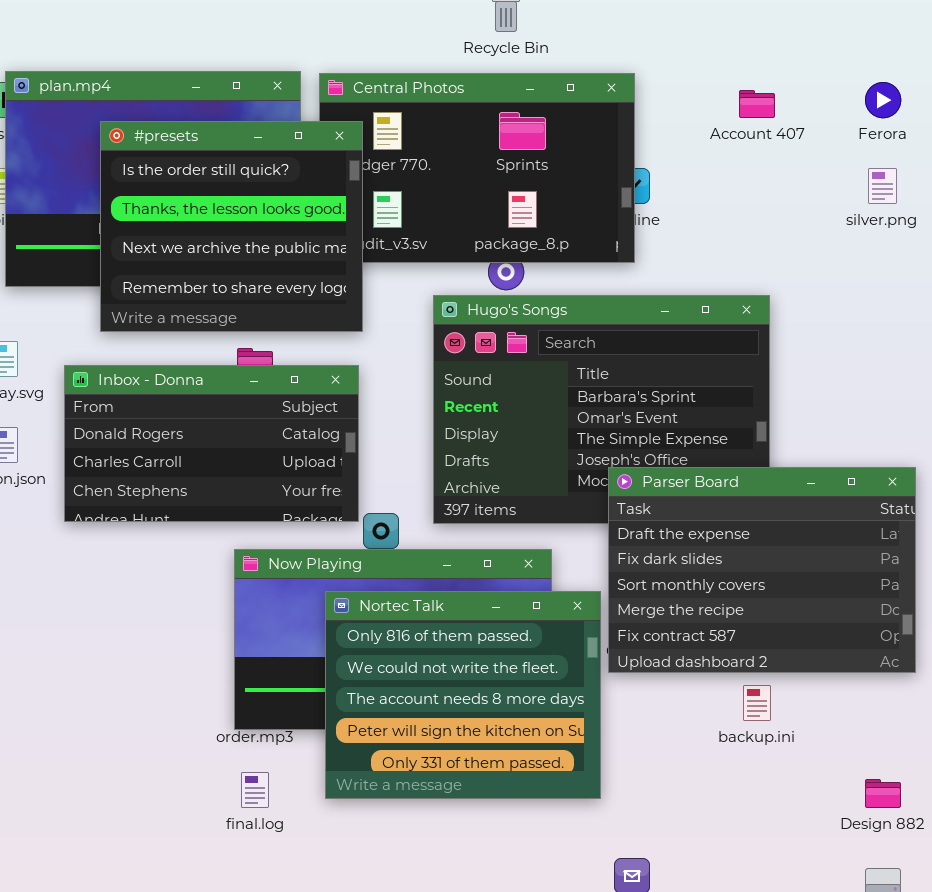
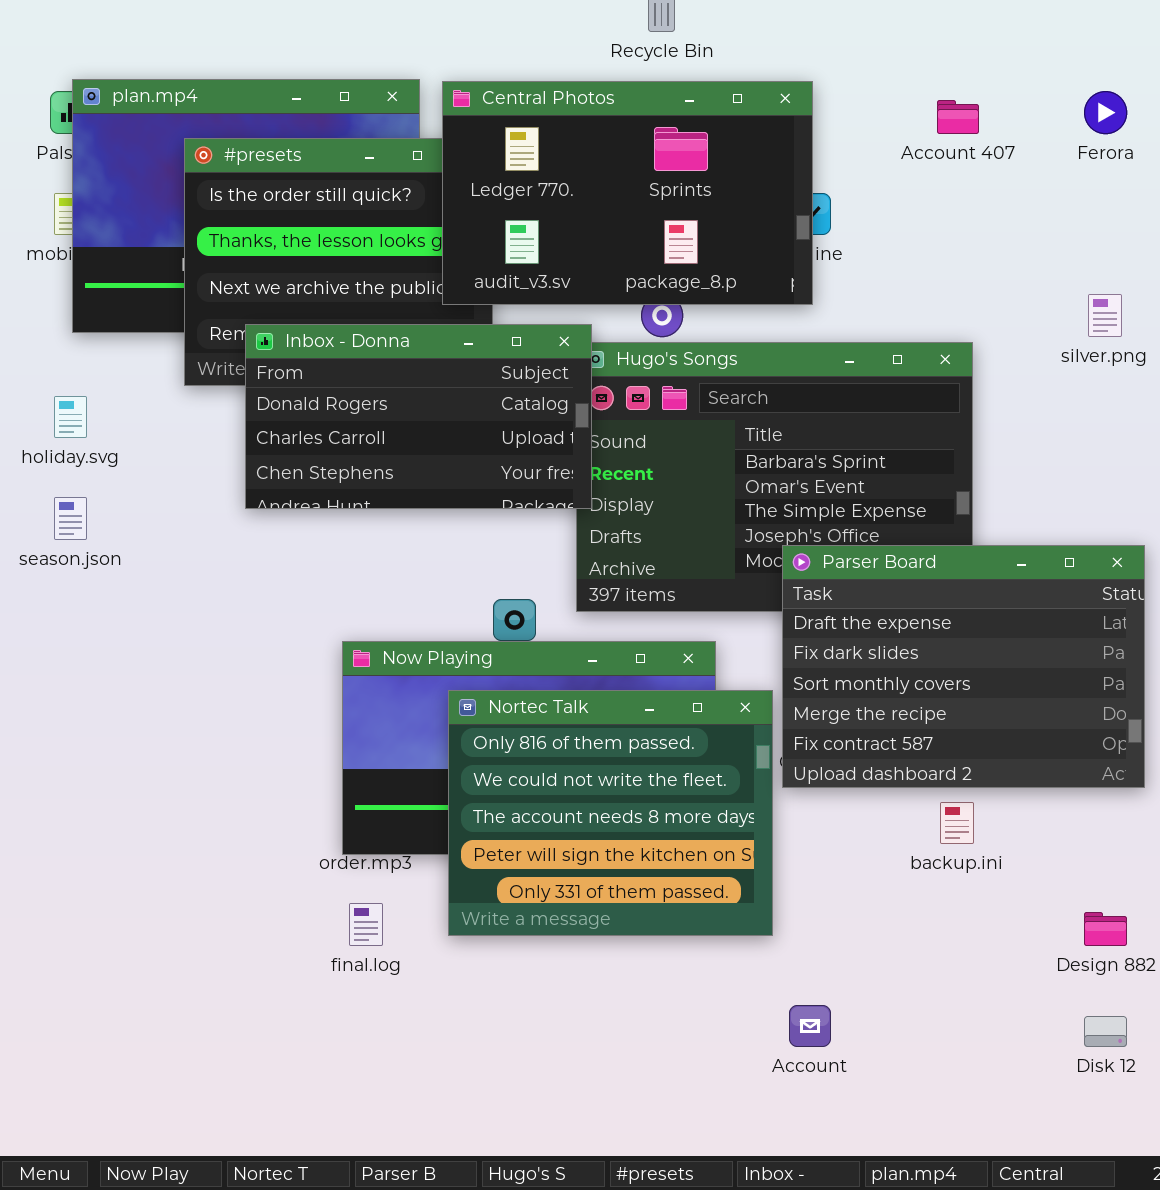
Central Photos: [319,73,635,263] -> [442,81,813,305], raised
silver.png: [868,168,897,204] -> [1088,294,1122,337], moved
Inbox - Donna: [64,365,359,522] -> [245,324,592,509], moved

